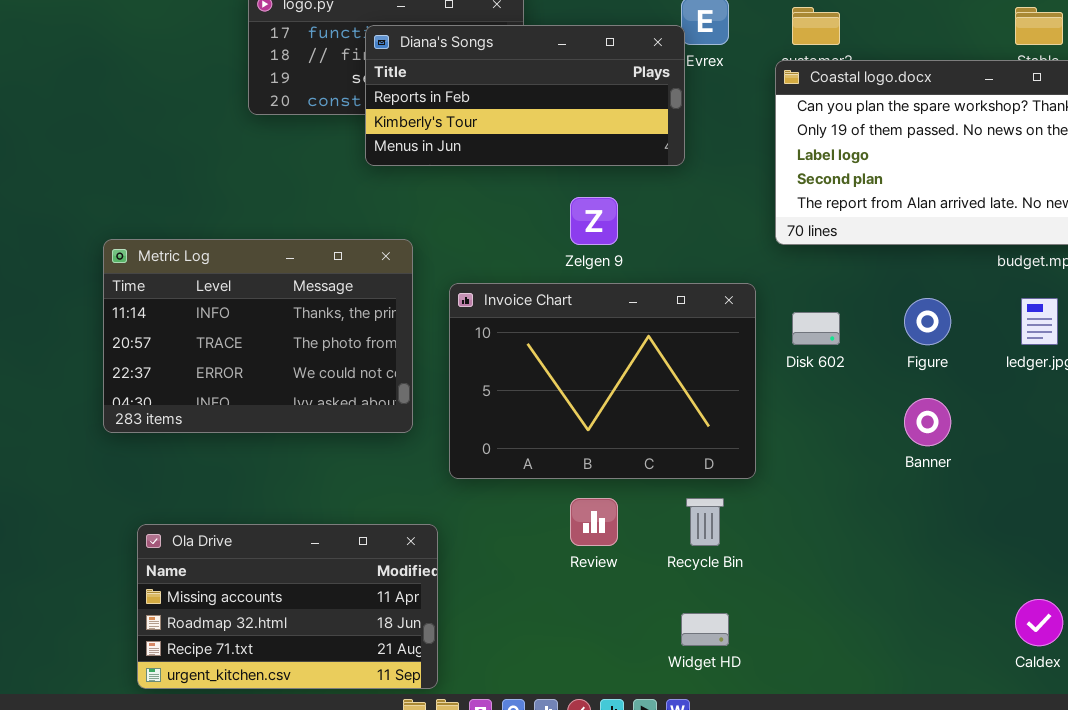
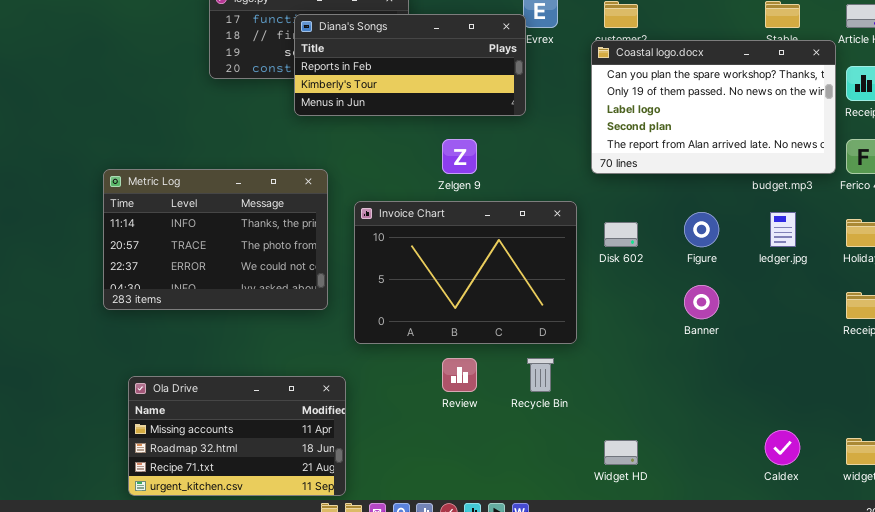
Widget HD: [681,613,729,646] -> [604,440,638,465], moved

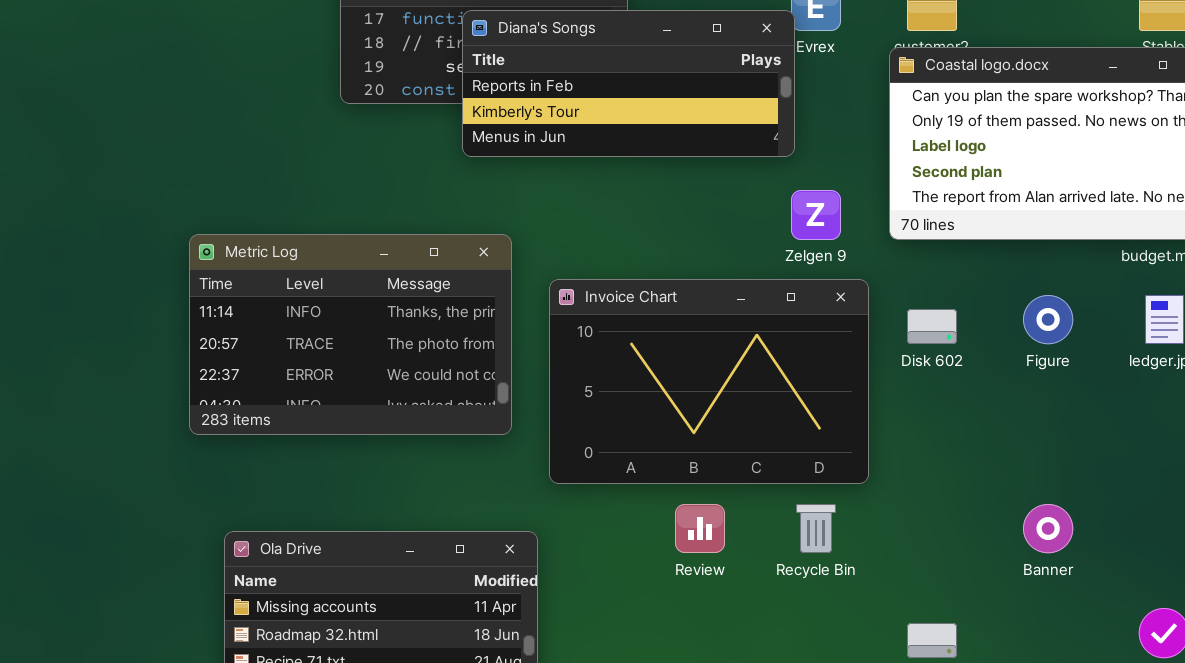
Zelgen 9: [442,139,477,174] -> [791,190,841,240], moved
Banner: [684,285,719,319] -> [1023,504,1073,553], moved

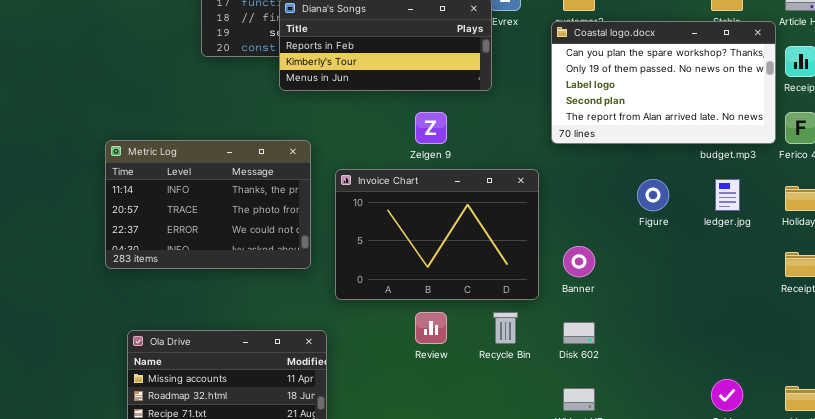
Zelgen 9: [791,190,841,240] -> [415,112,447,144], moved
Disk 602: [907,309,957,344] -> [563,322,595,344], moved
Banner: [1023,504,1073,553] -> [563,246,595,277], moved

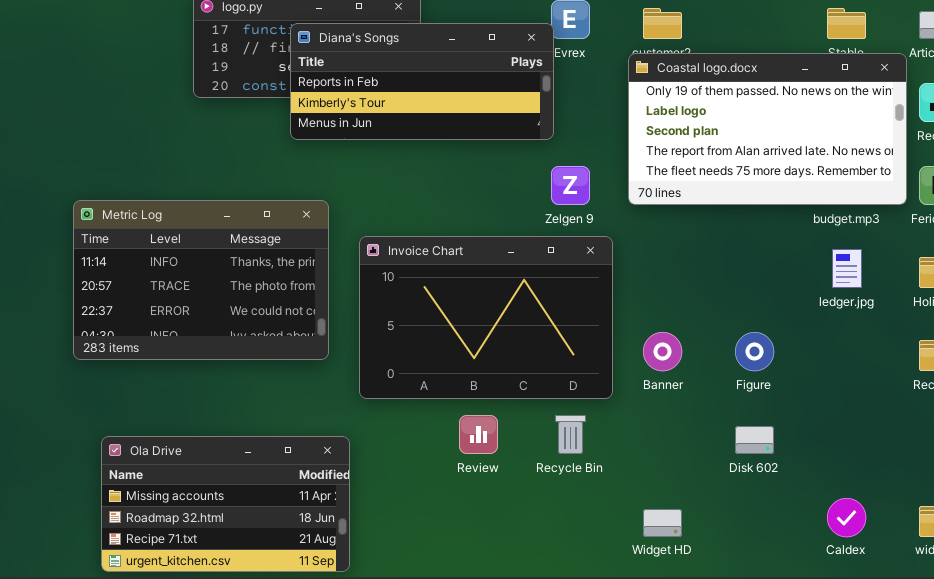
Coastal logo.docx: [551,21,776,144] -> [628,53,907,205], scrolled down 1 row
Zelgen 9: [415,112,447,144] -> [551,166,590,205], moved
Figure: [637,179,669,211] -> [735,332,774,371], moved
Disk 602: [563,322,595,344] -> [735,426,774,454], moved

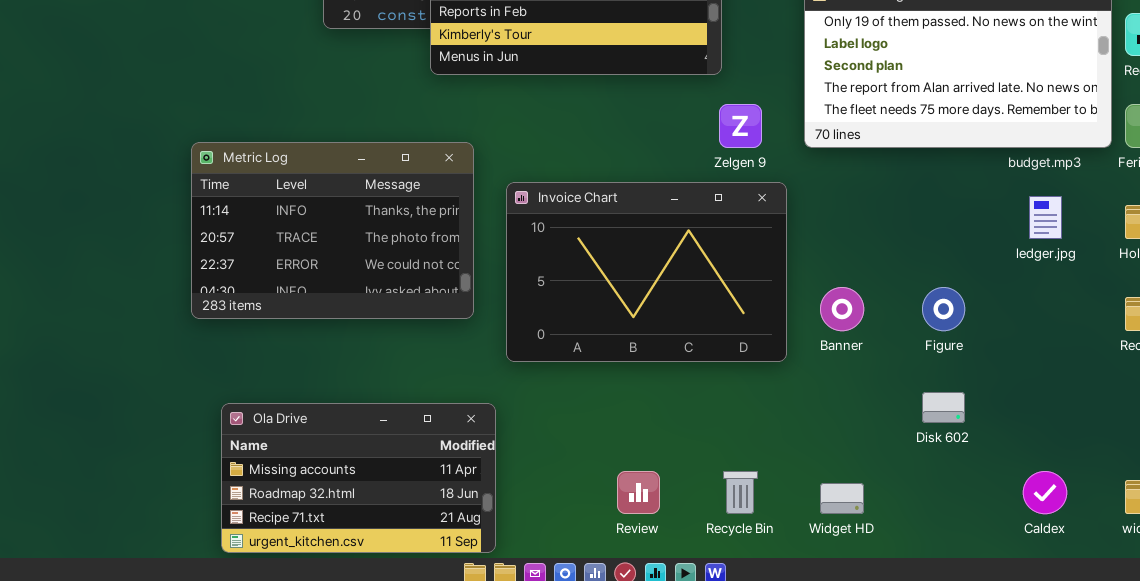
Review: [459,415,498,454] -> [617,471,660,514], moved
Recycle Bin: [555,415,586,454] -> [723,471,758,514], moved

